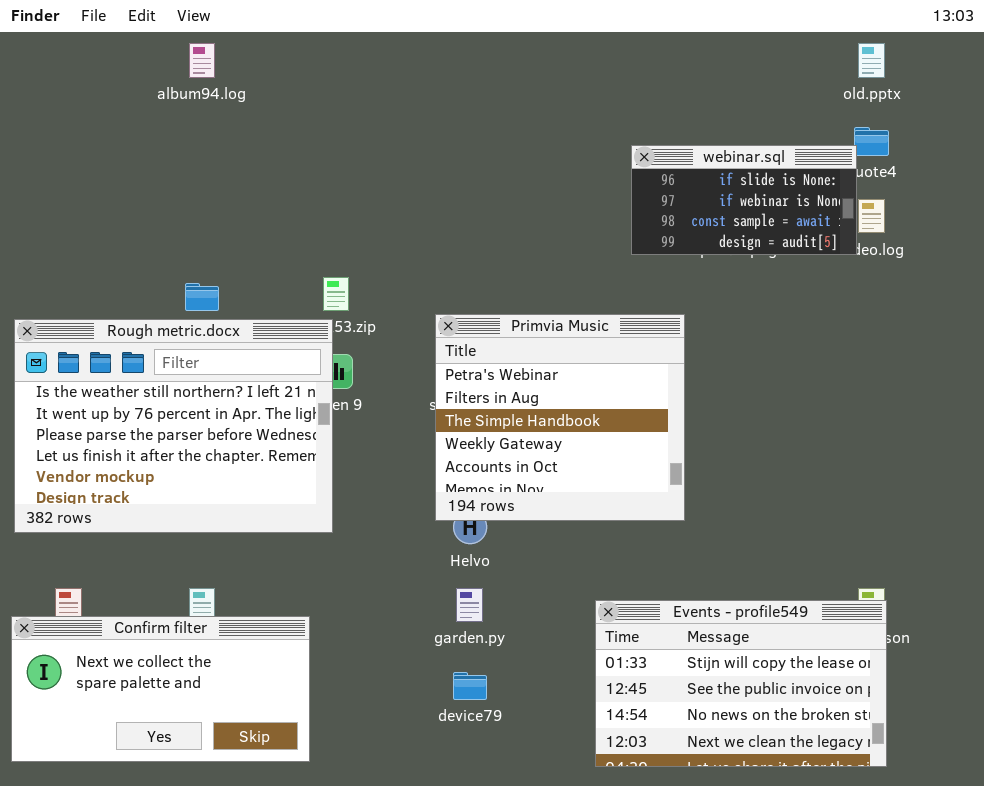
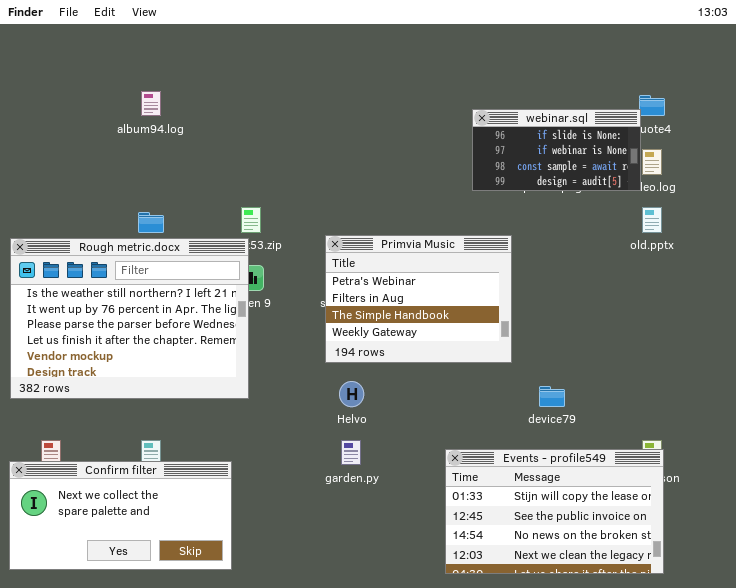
album94.log: [189,43,215,78] -> [141,91,161,116], moved
old.pptx: [858,43,885,78] -> [642,207,662,233], moved
Primvia Music: [435,314,685,521] -> [325,235,512,363], resized
device79: [453,672,487,700] -> [539,386,565,407], moved

